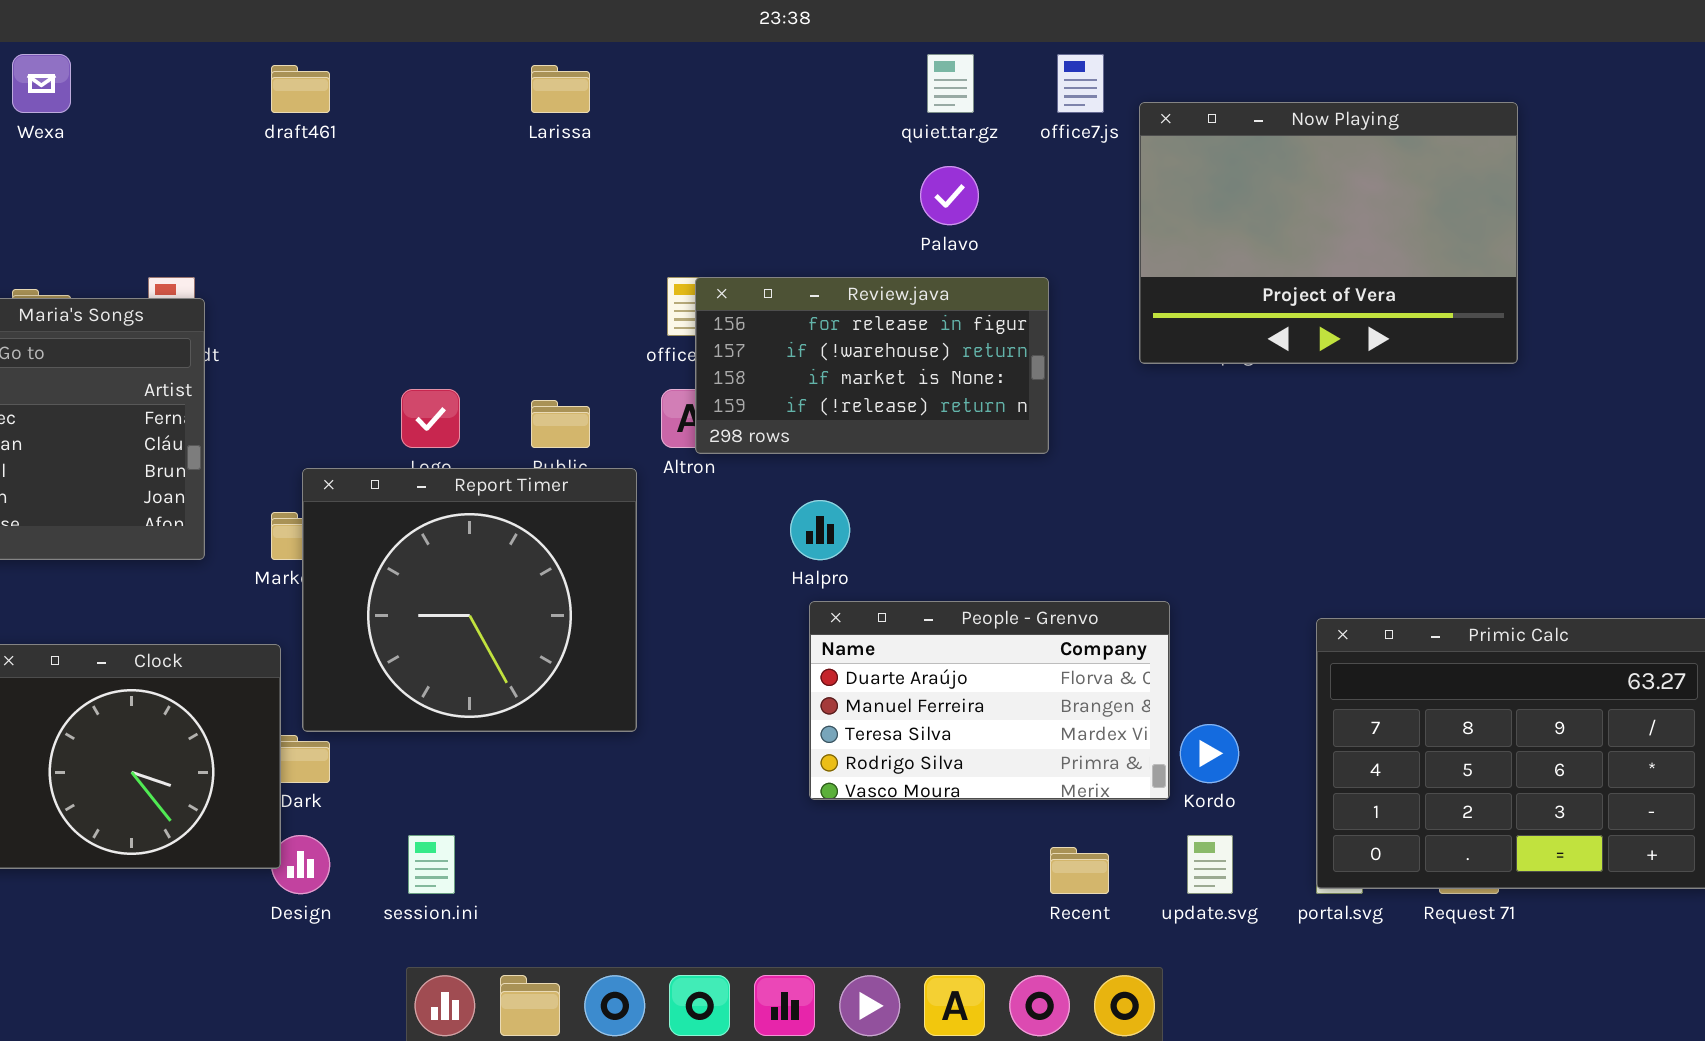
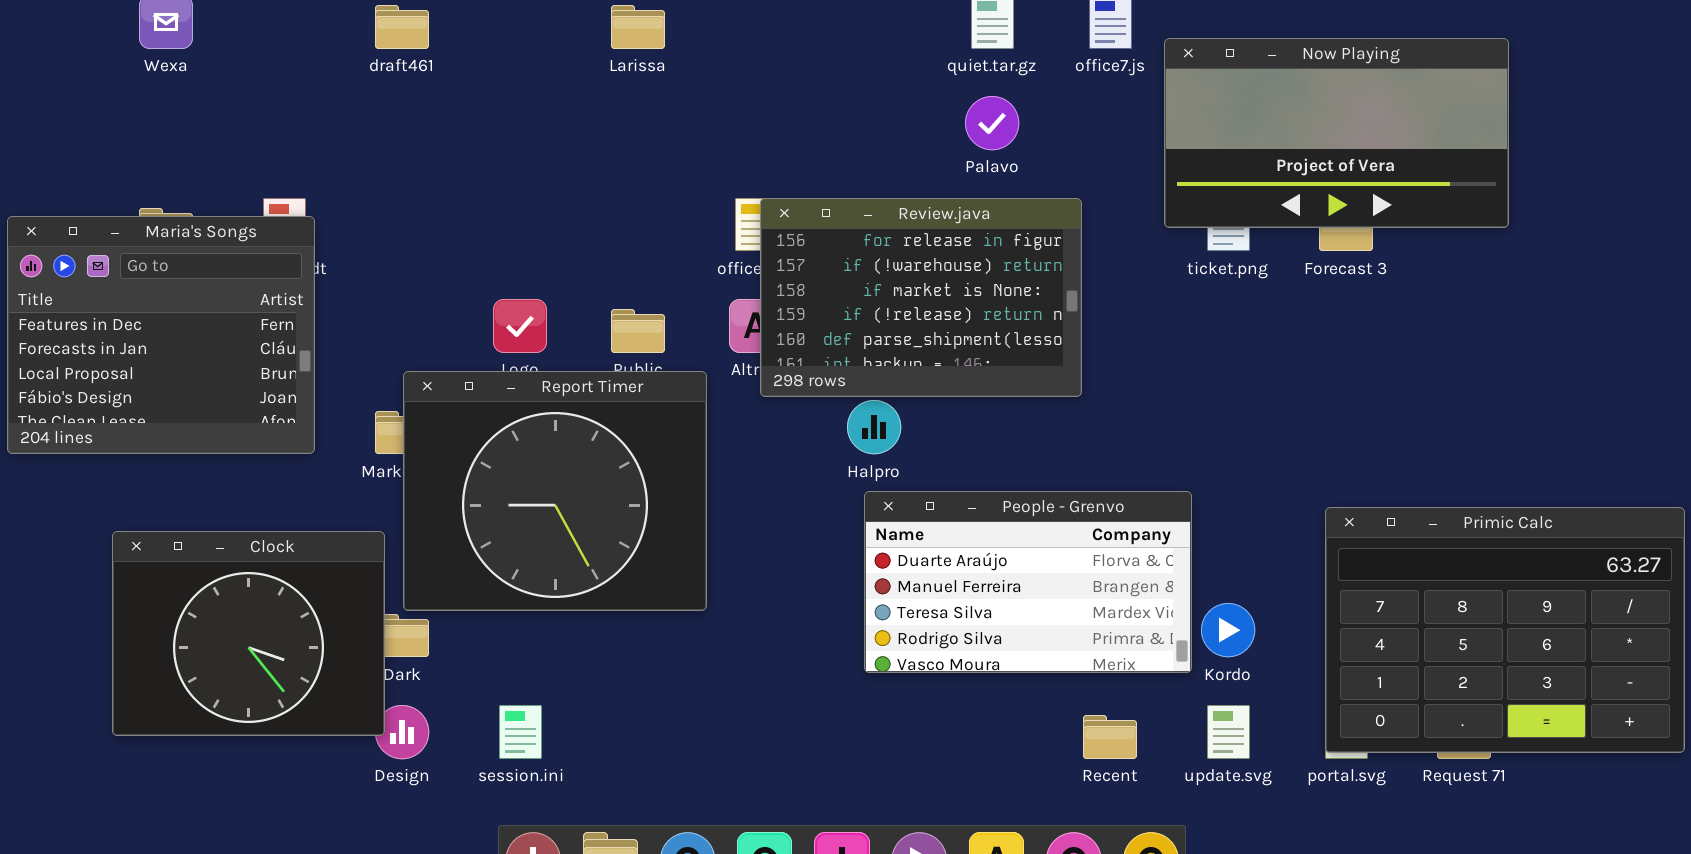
Now Playing: [1139,102,1518,364] -> [1164,38,1509,228], resized
Review.java: [695,277,1049,454] -> [760,198,1082,397], resized

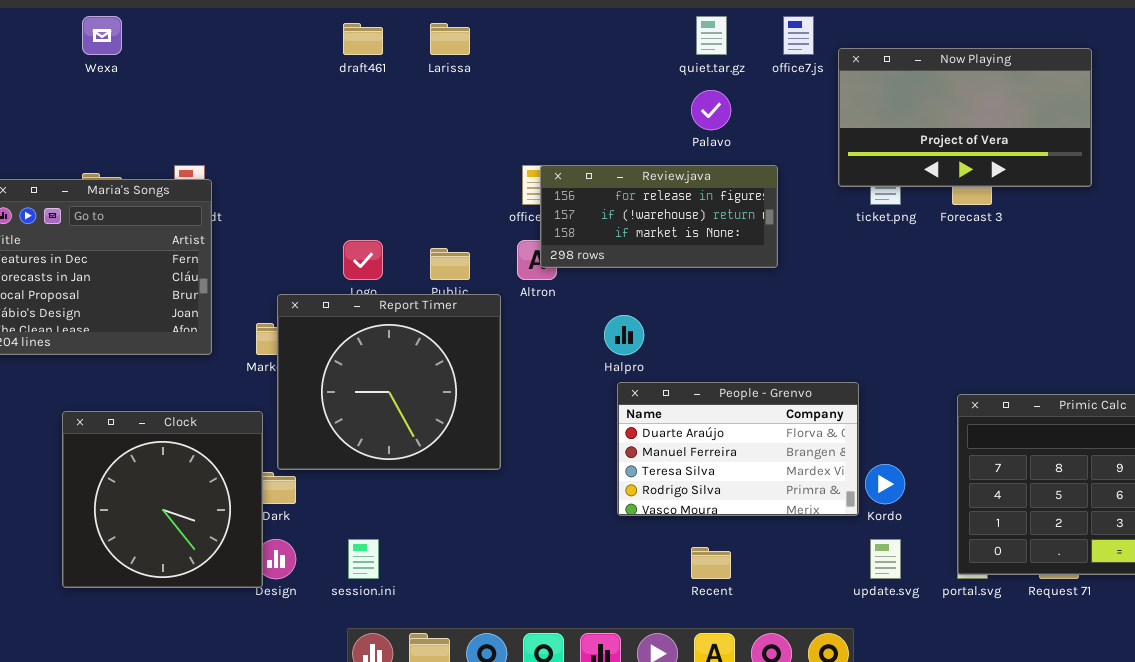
draft461: [375,5,429,49] -> [343,23,383,55], moved
Review.java: [760,198,1082,397] -> [540,165,778,268], resized
Clock: [112,531,385,736] -> [62,411,263,588], resized
Recent: [1083,715,1137,759] -> [691,547,731,579], moved

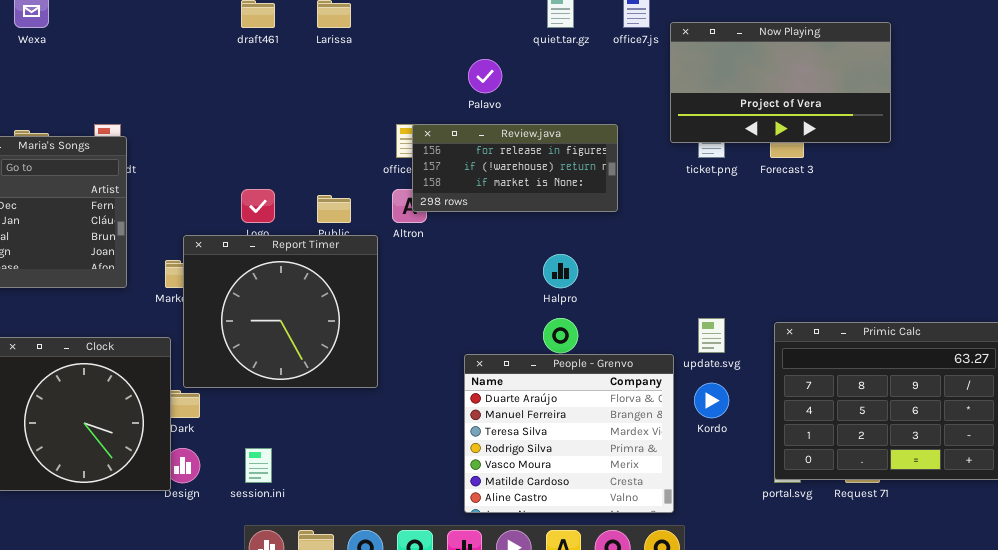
Palavo: [691,90,731,130] -> [468,59,502,93], moved
Halpro: [604,315,644,355] -> [543,254,578,288], moved
People - Grenvo: [617,382,859,516] -> [464,354,674,513], moved, resized
update.svg: [870,539,901,579] -> [698,318,725,353], moved

